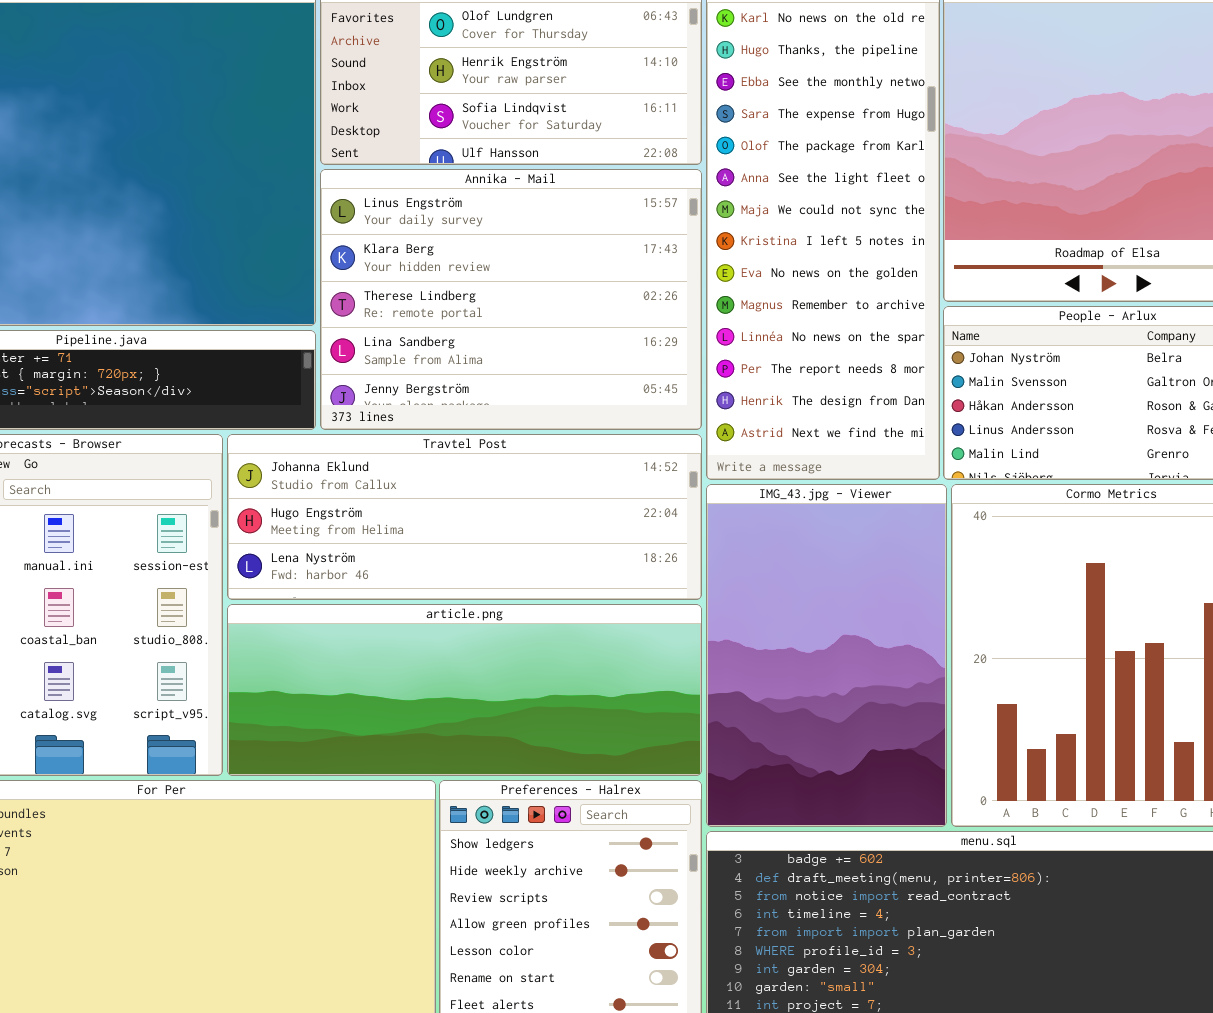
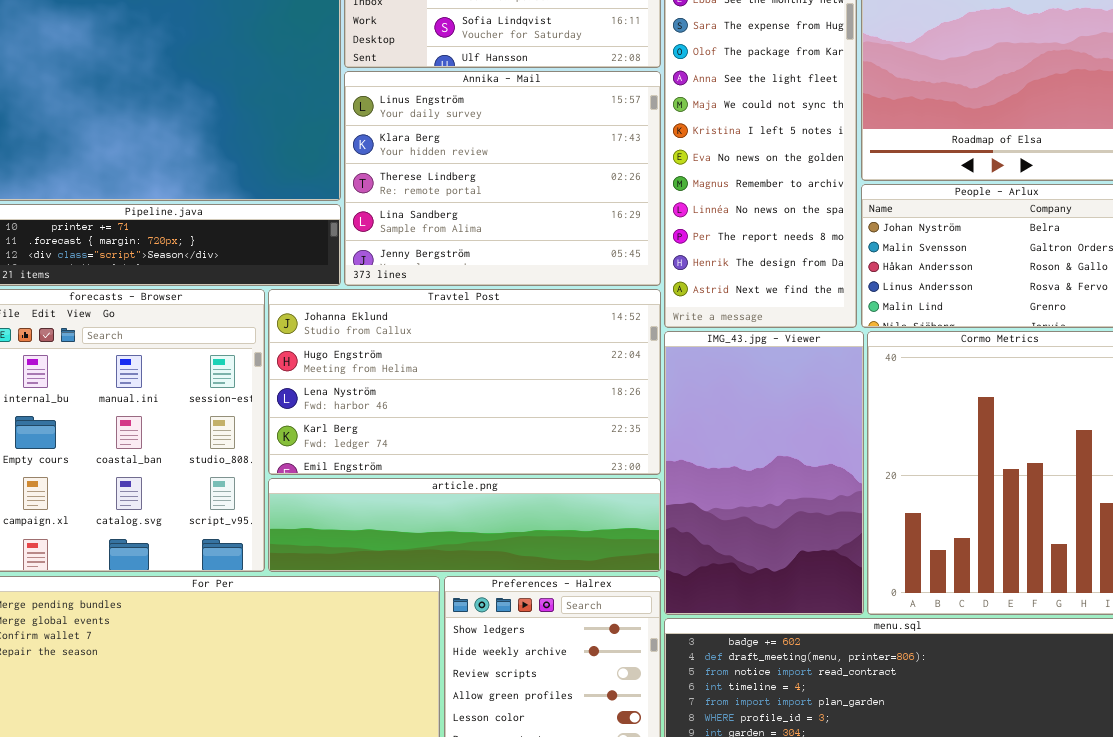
Travtel Post: [227,434,702,600] -> [268,289,661,475], resized
article.png: [227,604,702,776] -> [268,478,661,572], resized

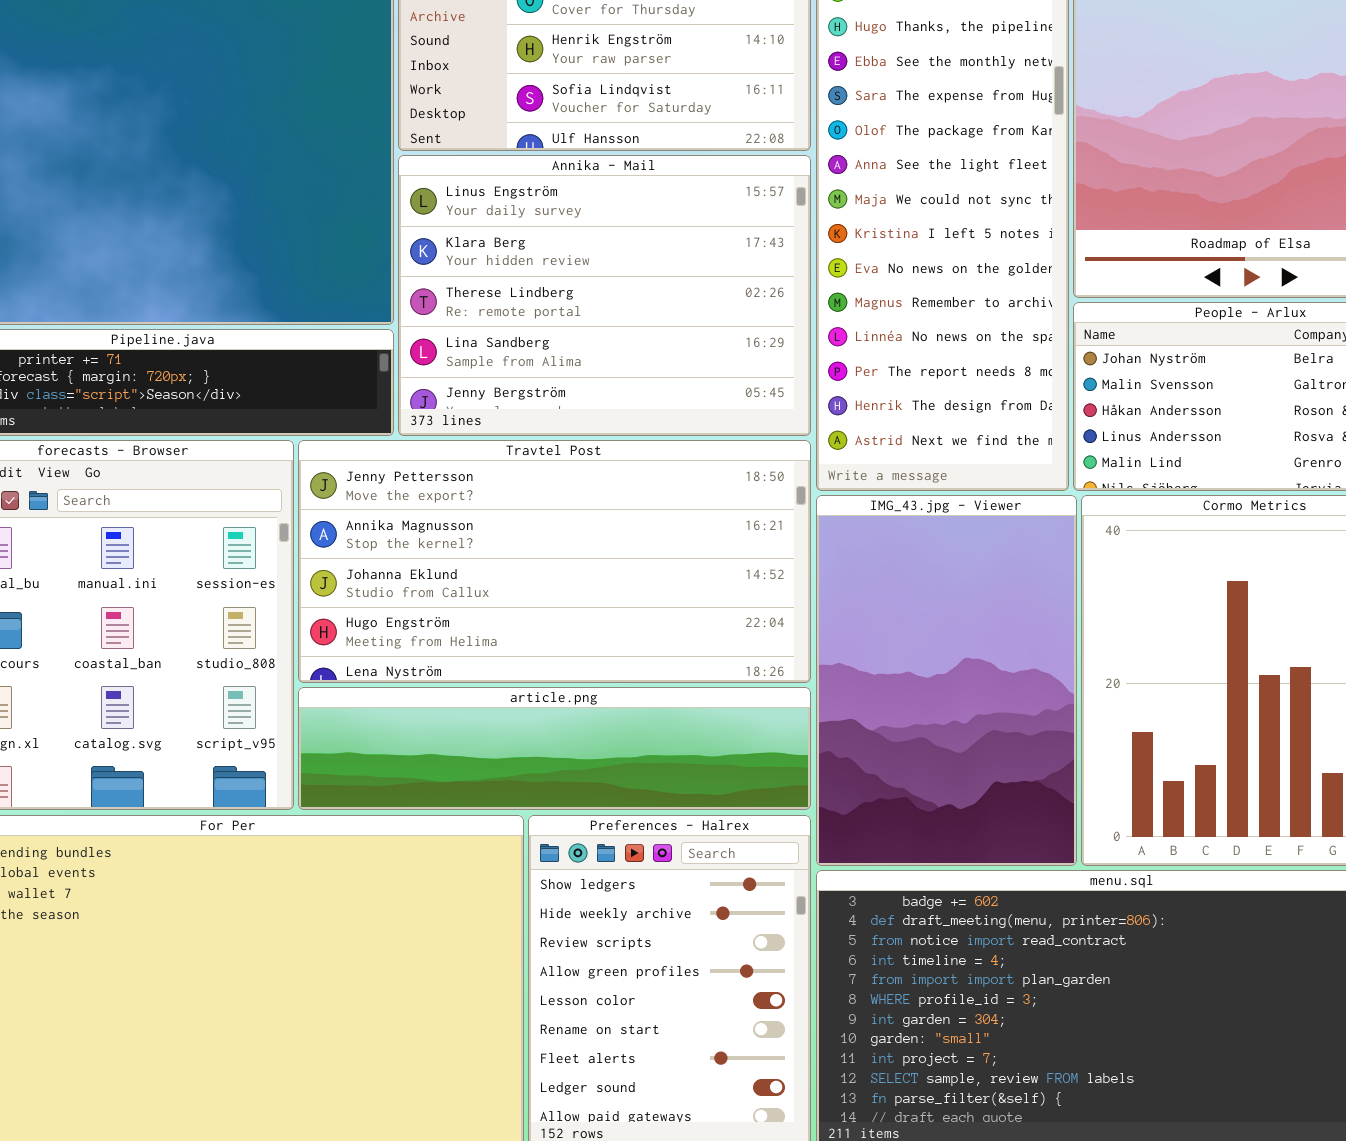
Travtel Post: [268,289,661,475] -> [298,440,811,683], scrolled up 2 rows

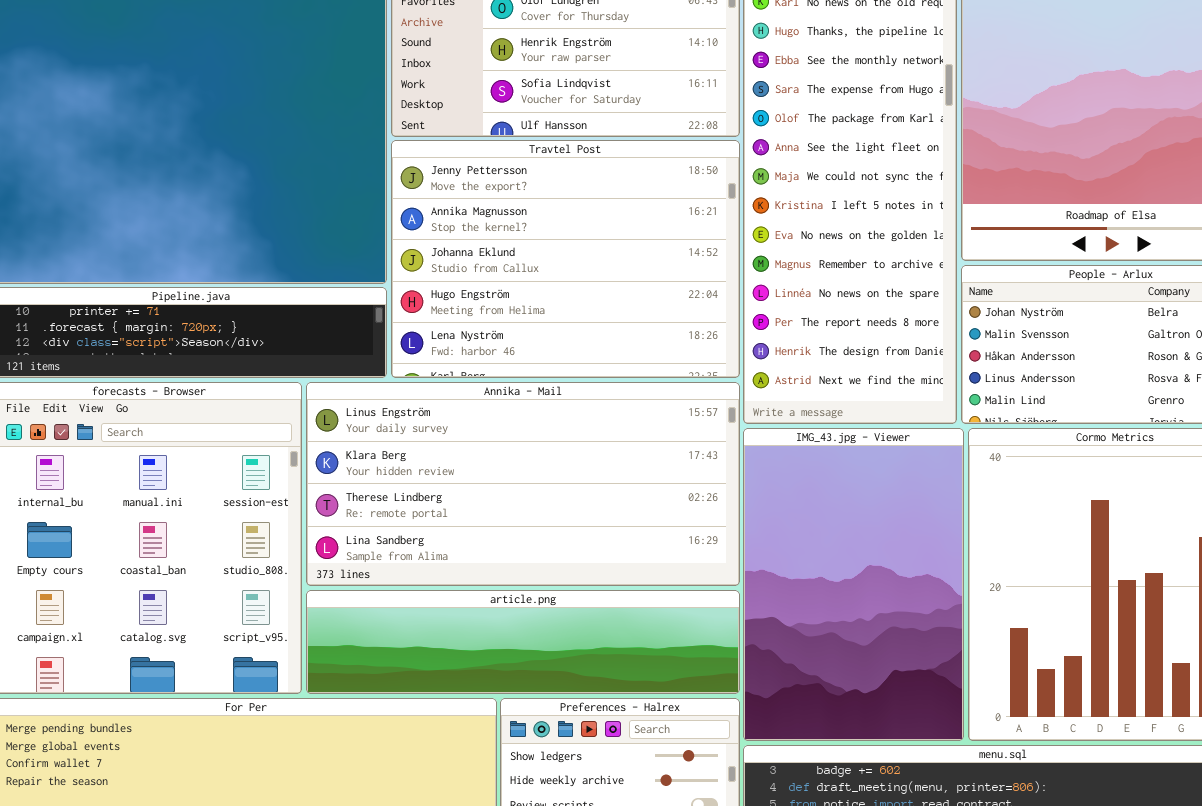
Annika - Mail: [398,155,811,436] -> [306,382,740,586], moved, resized
Travtel Post: [298,440,811,683] -> [391,140,740,378], moved, resized

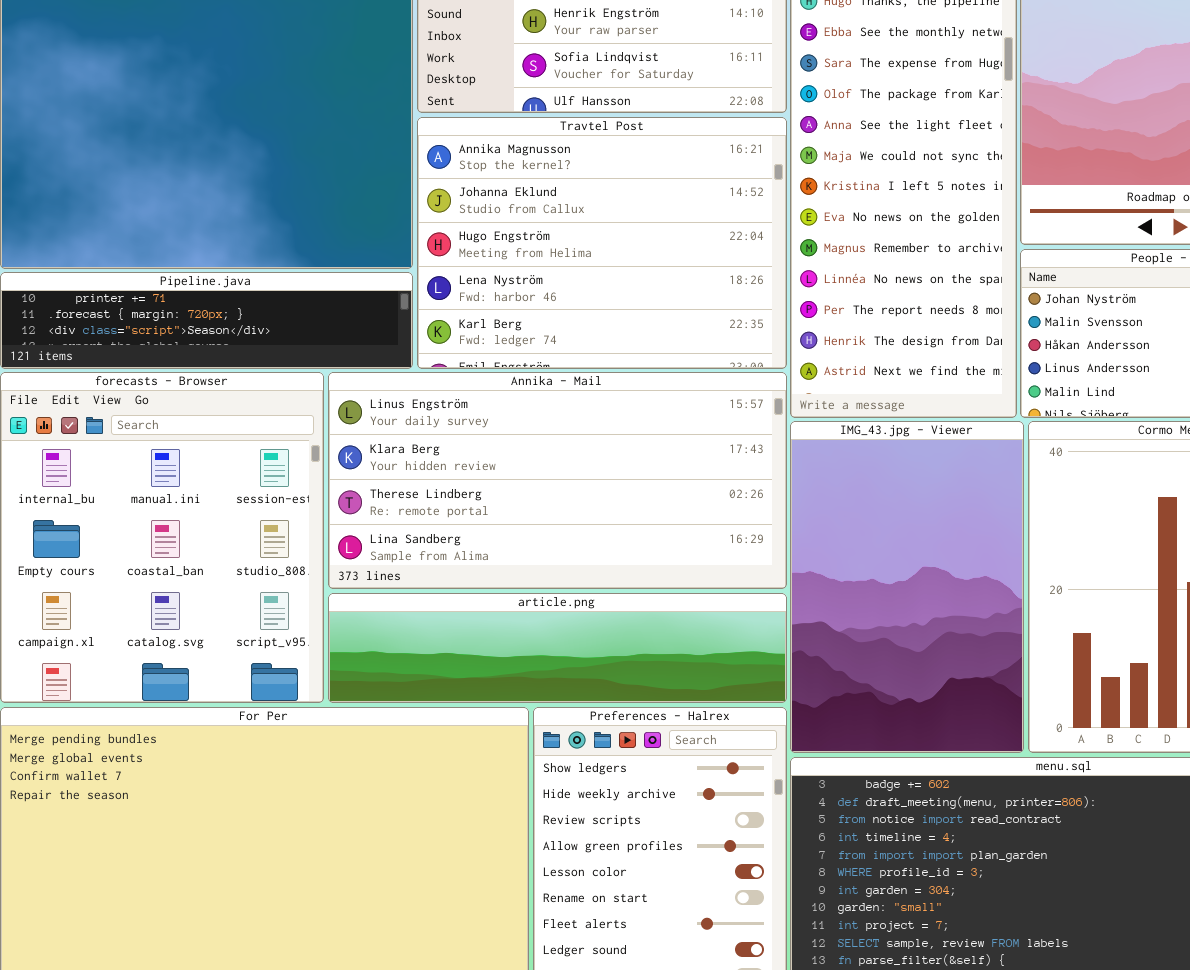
Travtel Post: [391,140,740,378] -> [417,117,787,369], scrolled down 1 row

